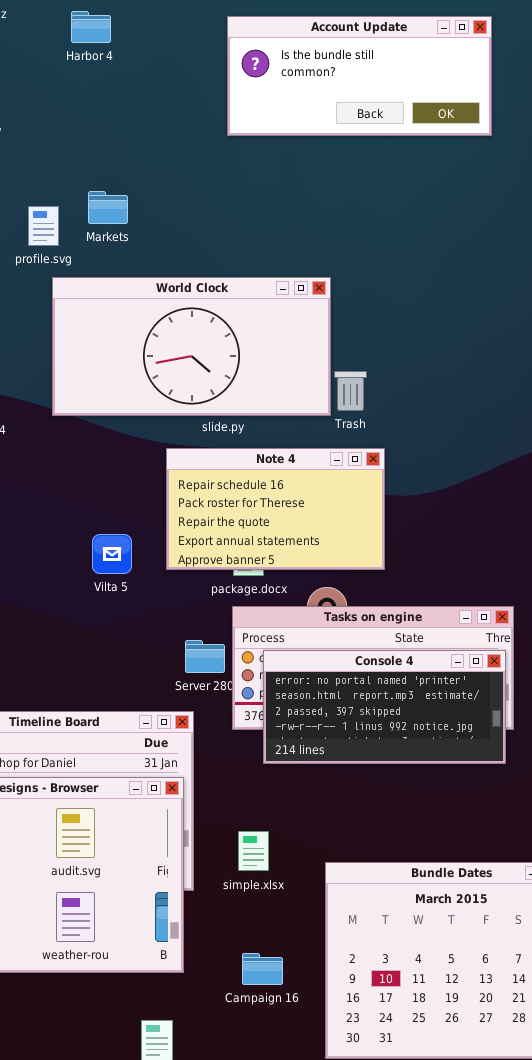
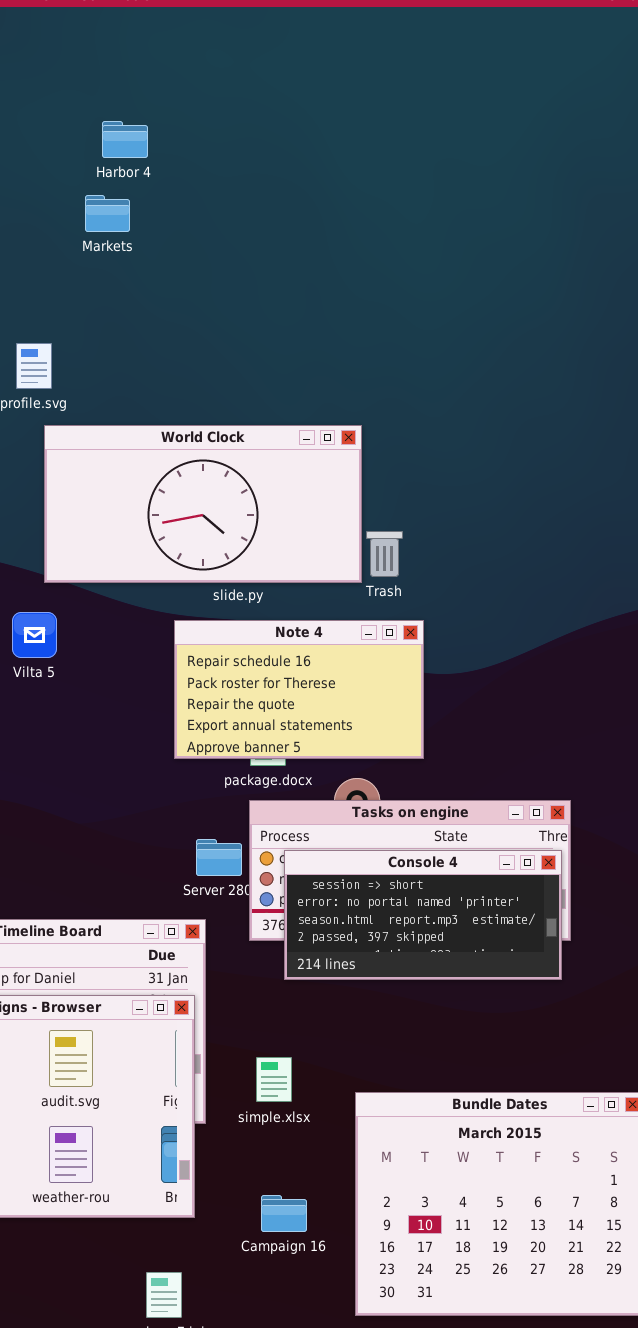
Harbor 4: [71,11,111,43] -> [102,121,148,158], moved
Account Update: [227,16,492,136] -> none, closed
Markets: [88,191,128,224] -> [85,195,130,232], moved
Vilta 5: [92,534,132,574] -> [12,612,57,658], moved
Console 4: [263,650,506,764] -> [284,850,562,980], scrolled up 1 row

